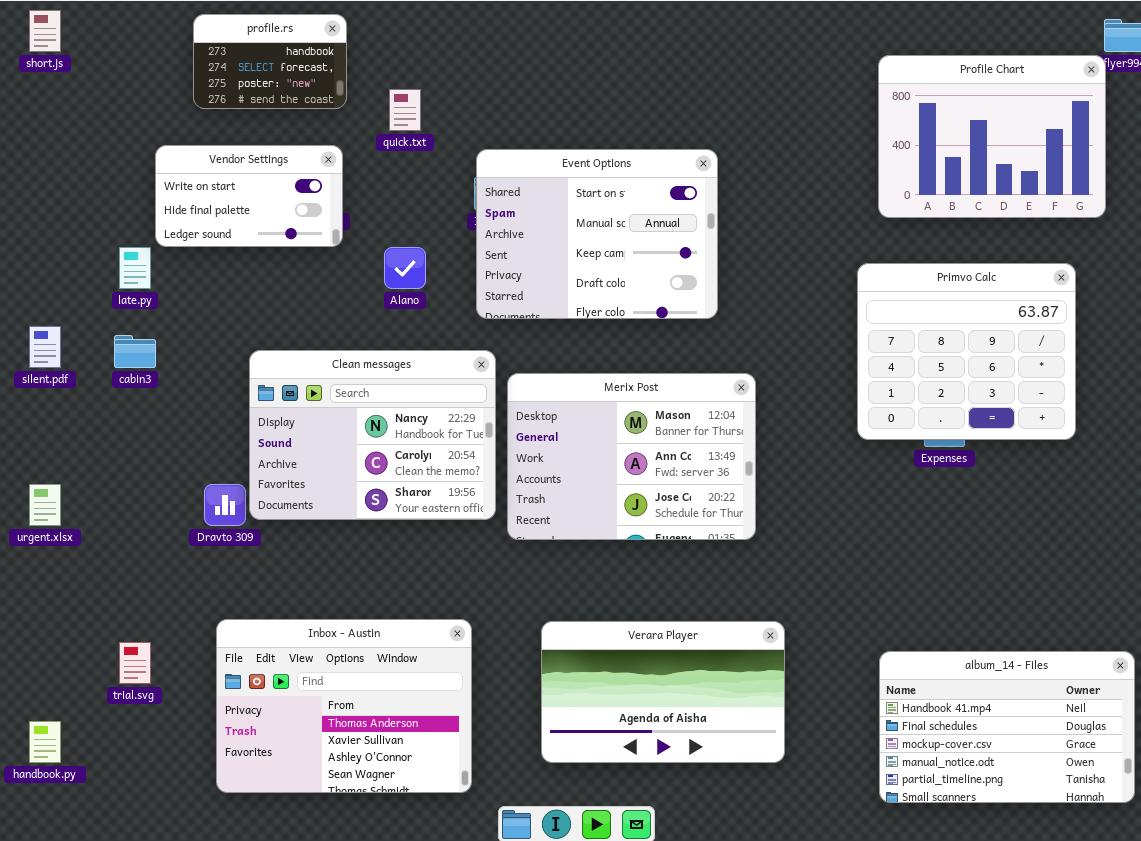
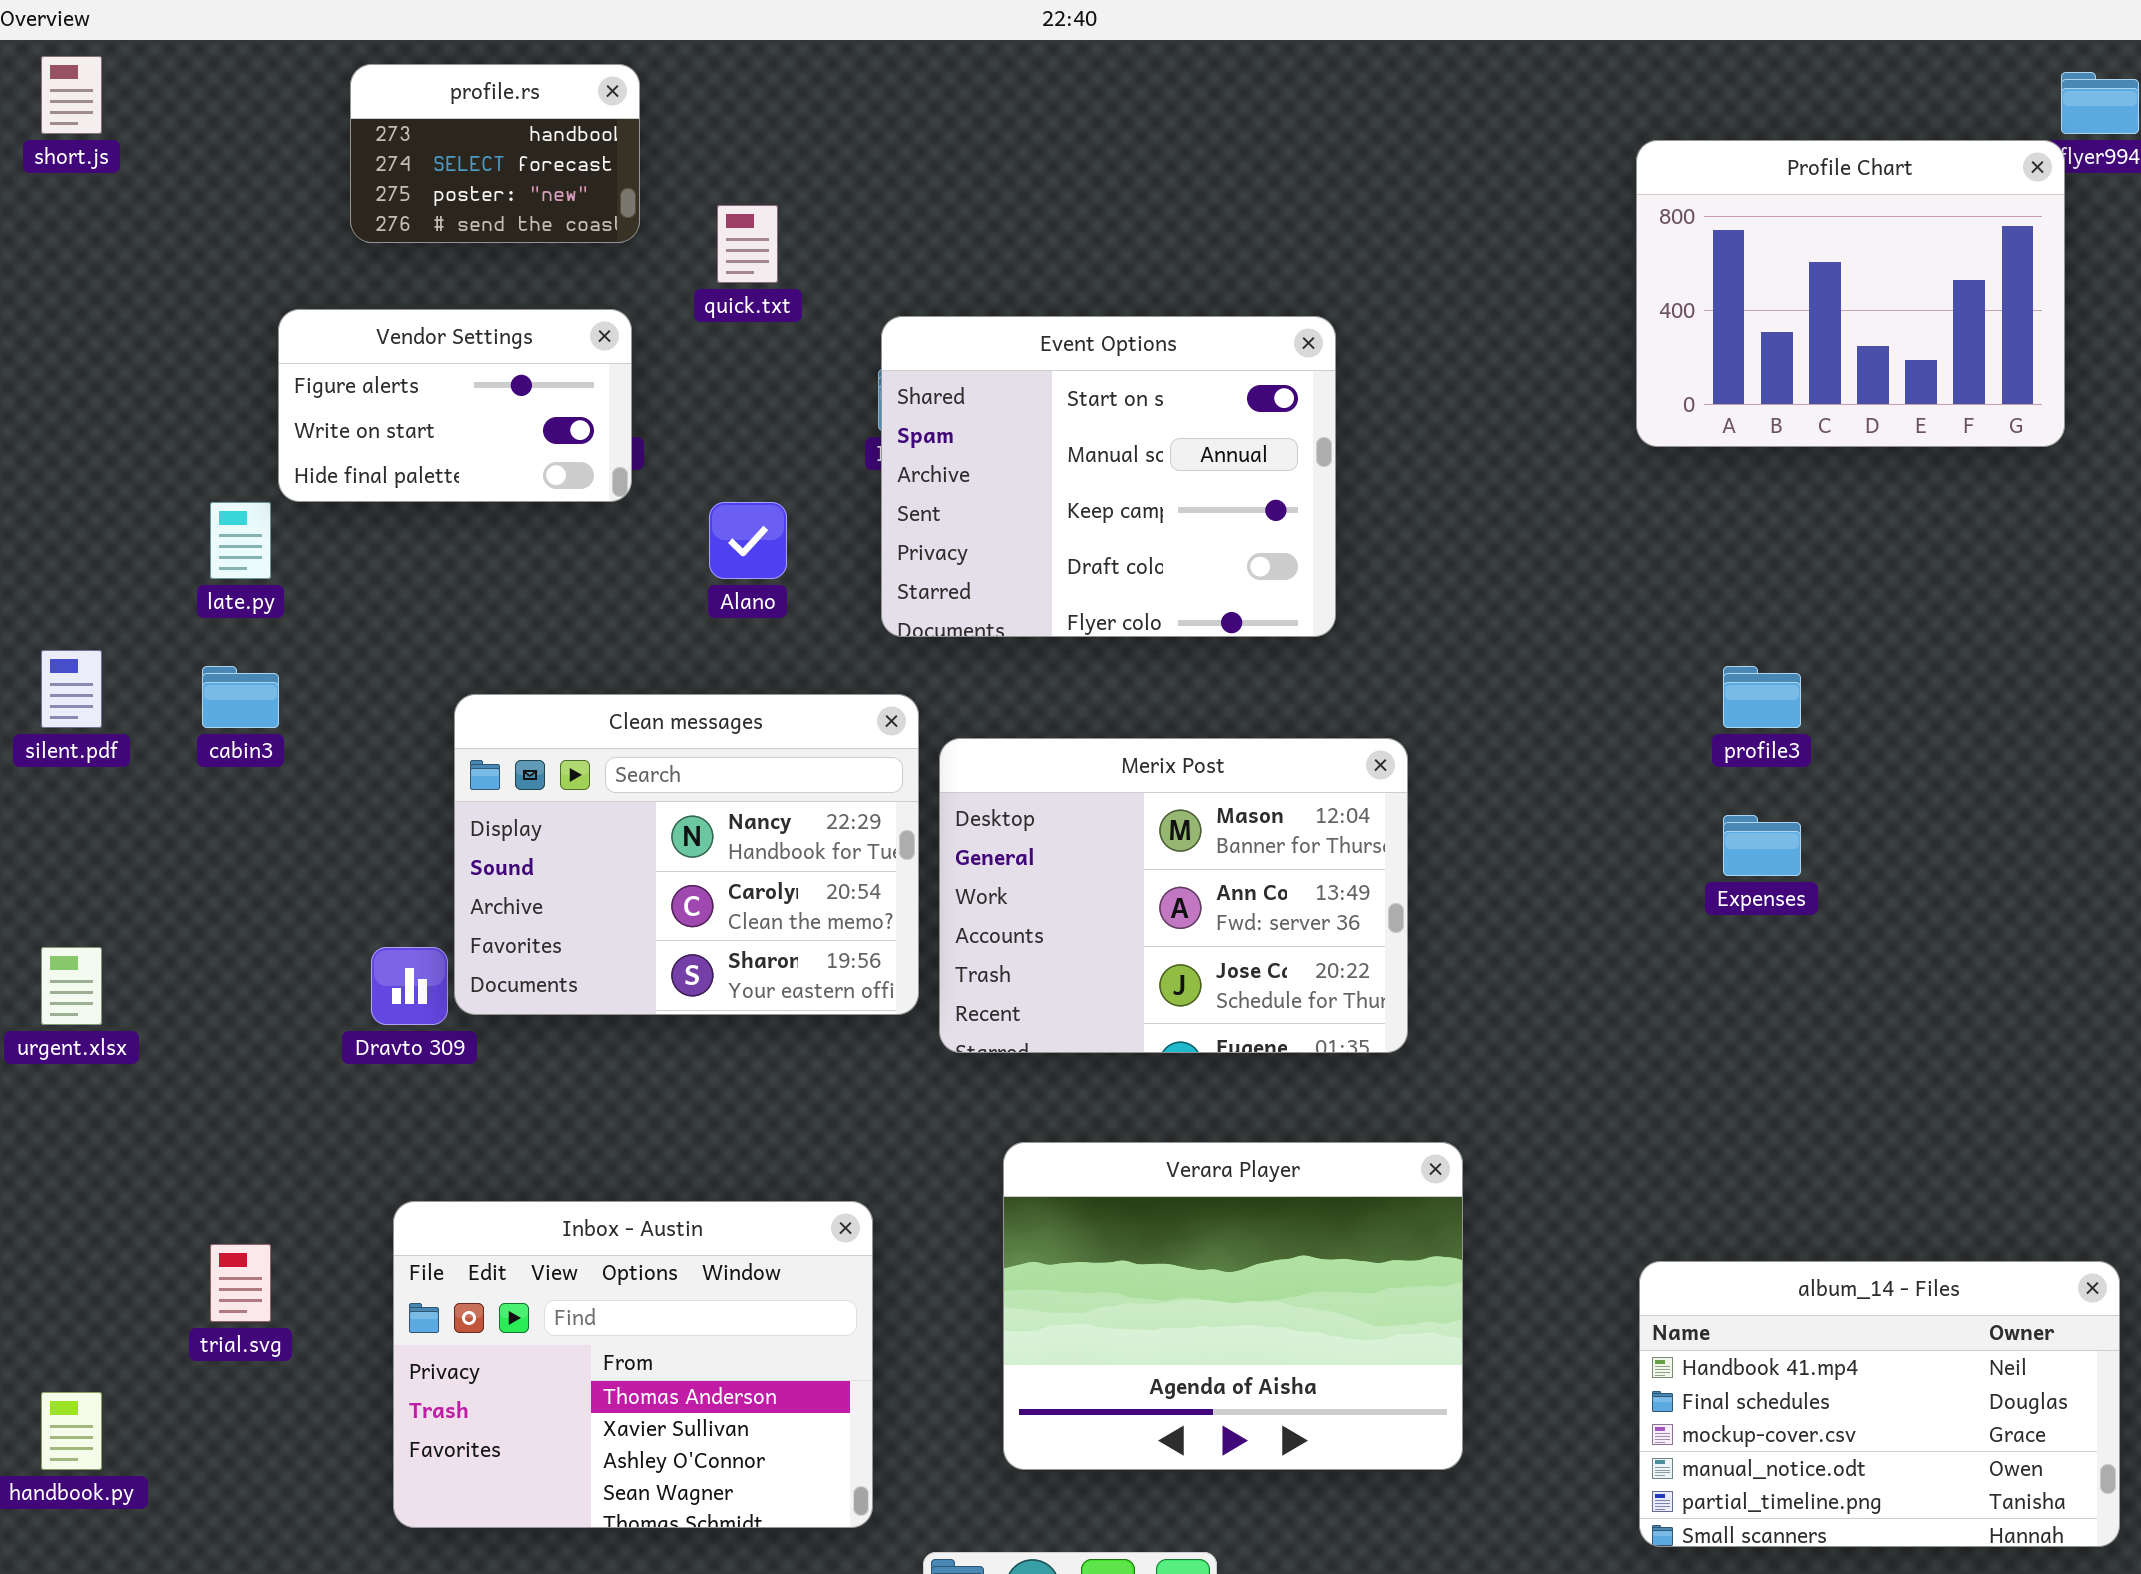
Vendor Settings: [155,145,343,247] -> [278,309,632,502], scrolled up 1 row
Primvo Calc: [857,263,1076,440] -> none, closed
Verara Player: [541,621,785,763] -> [1003,1142,1463,1470], resized

